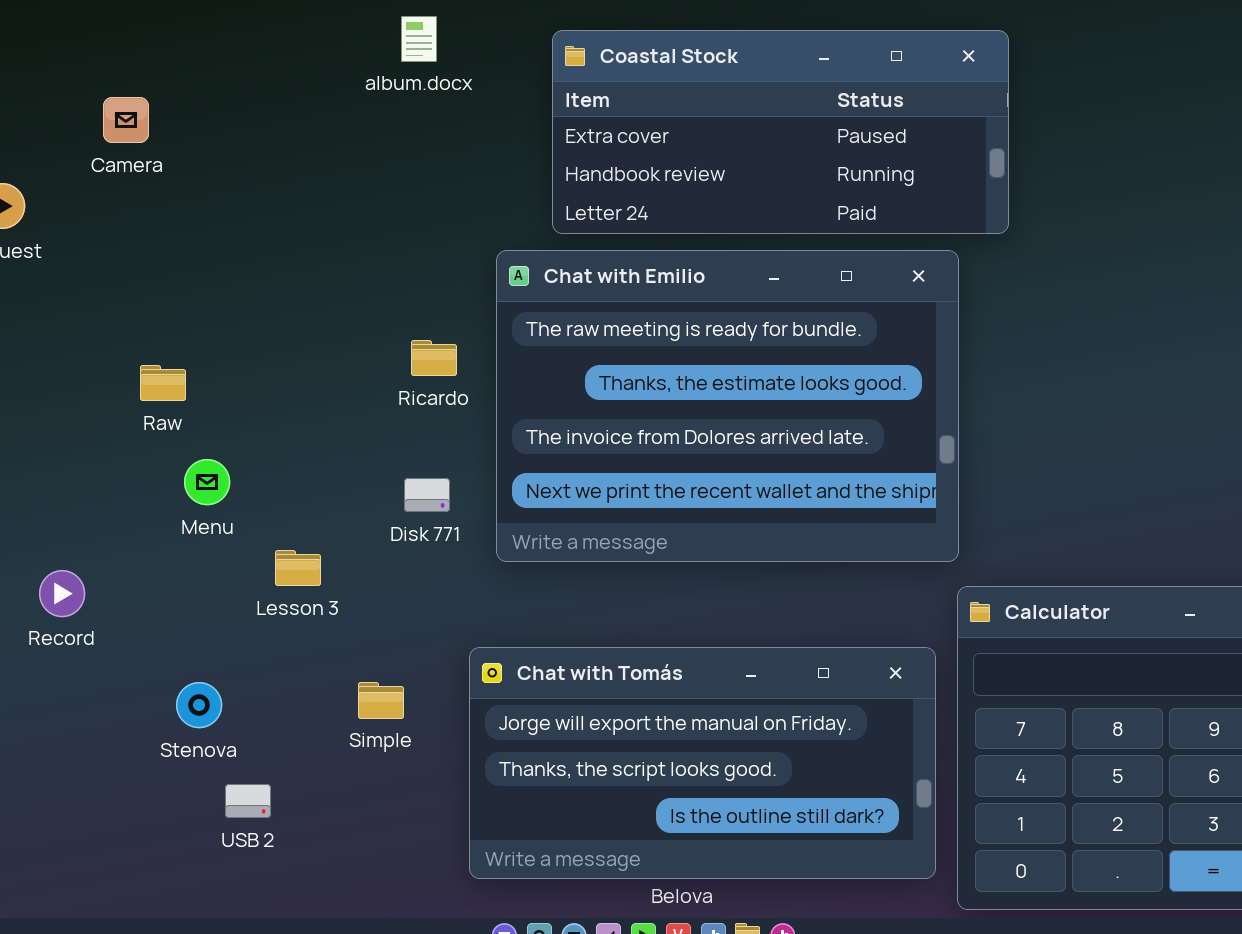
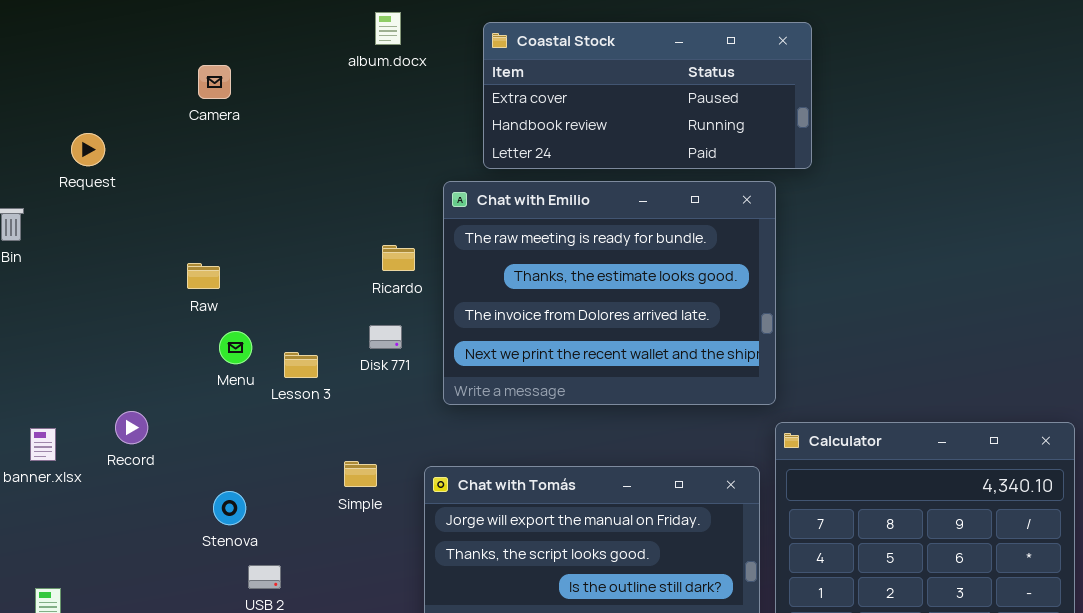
Camera: [103,97,149,143] -> [198,65,231,99], moved
Disk 771: [404,478,450,512] -> [369,325,402,349], moved
Lesson 3: [275,550,321,586] -> [284,352,318,378], moved
Simple: [358,682,404,719] -> [344,461,377,487], moved

